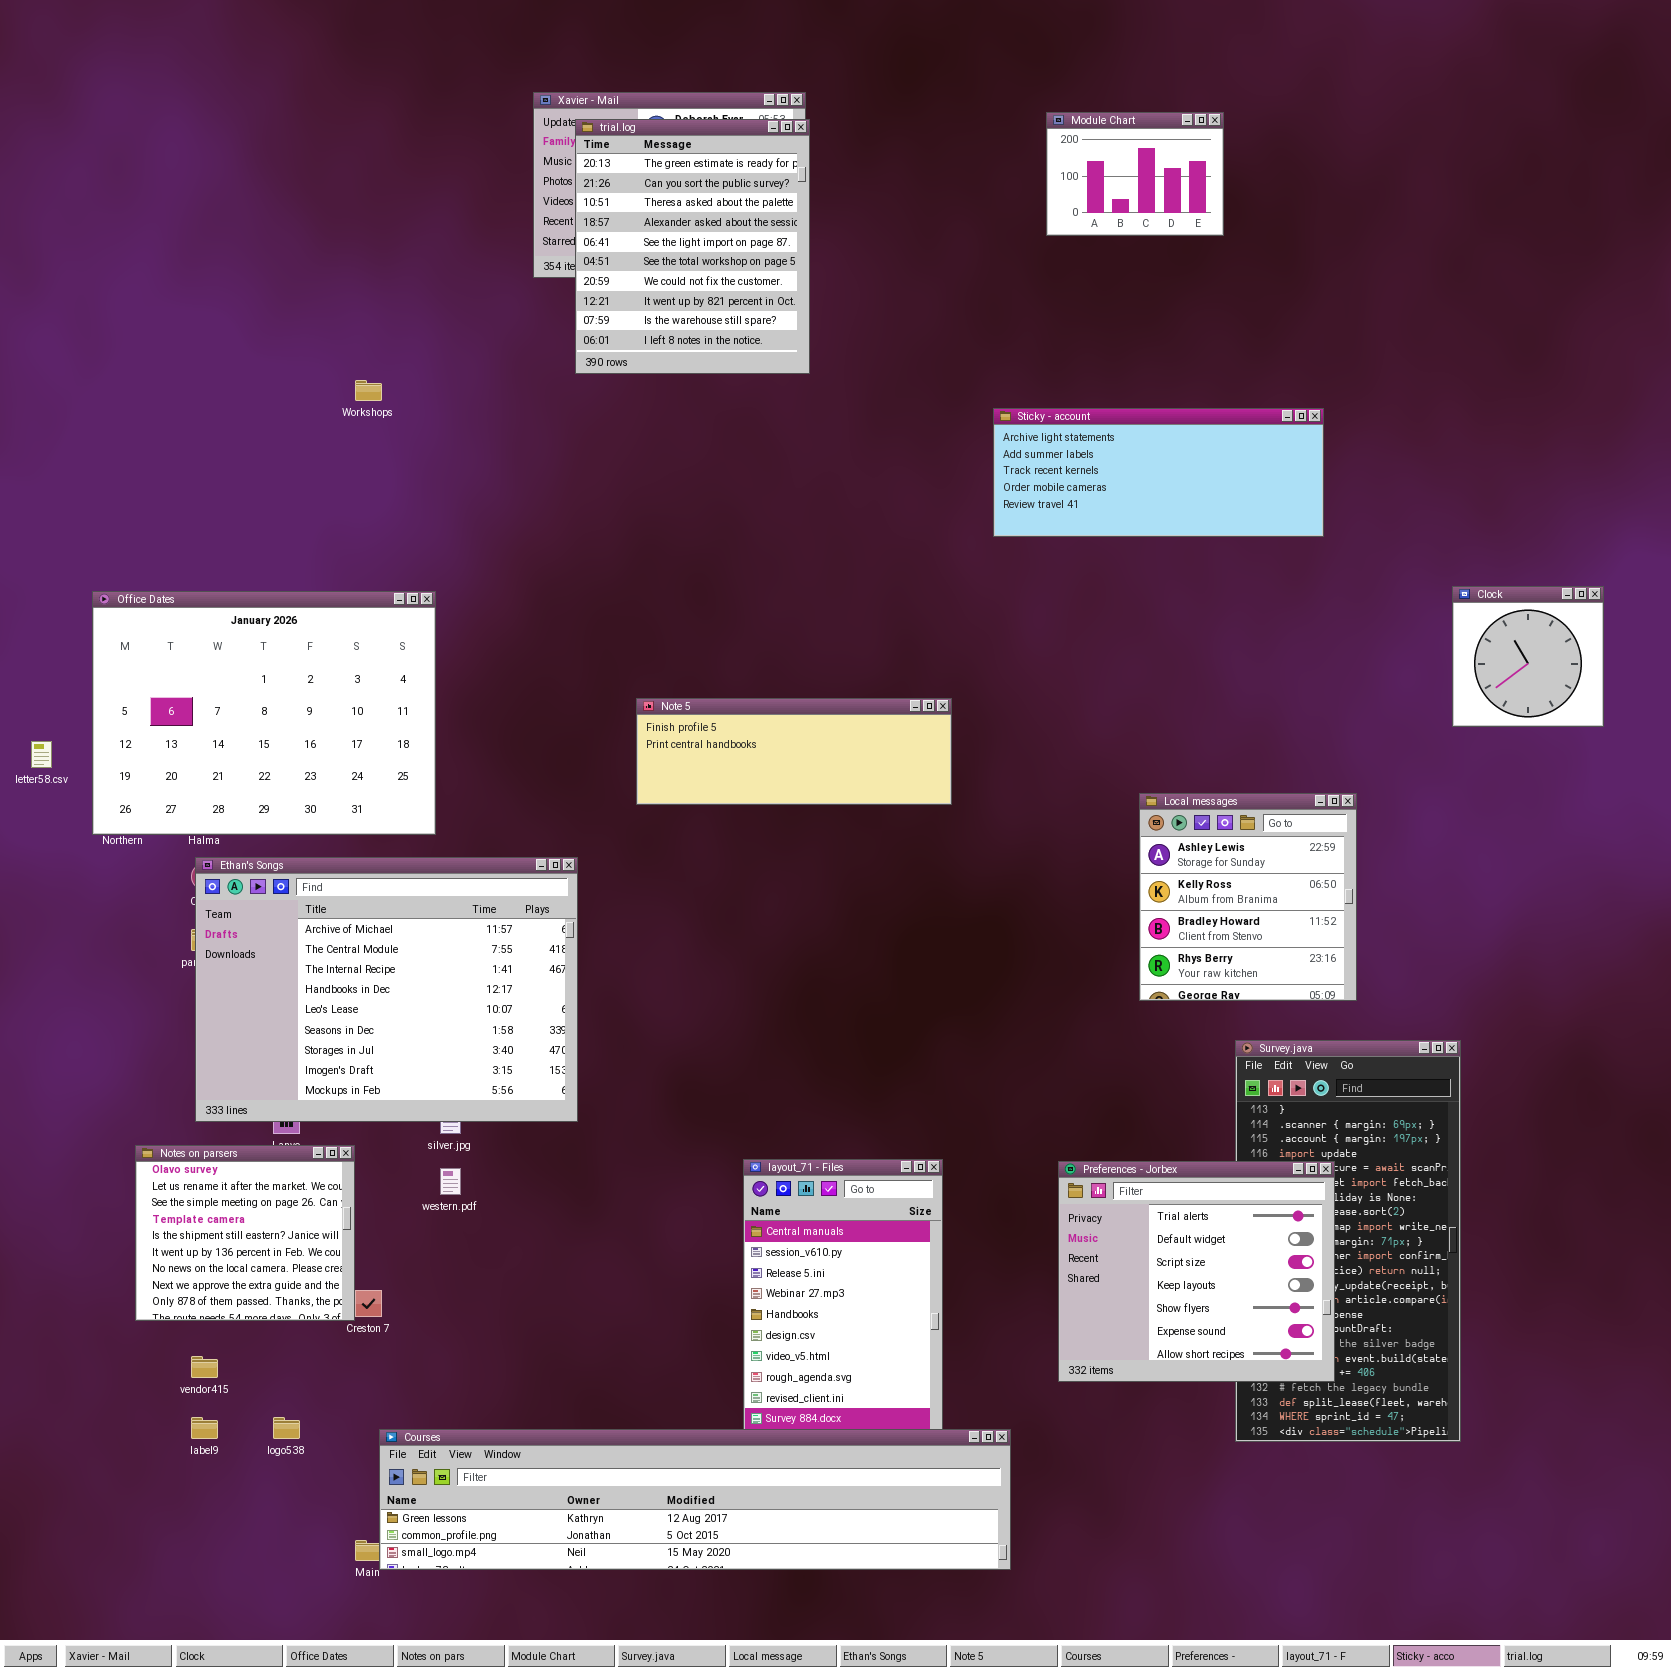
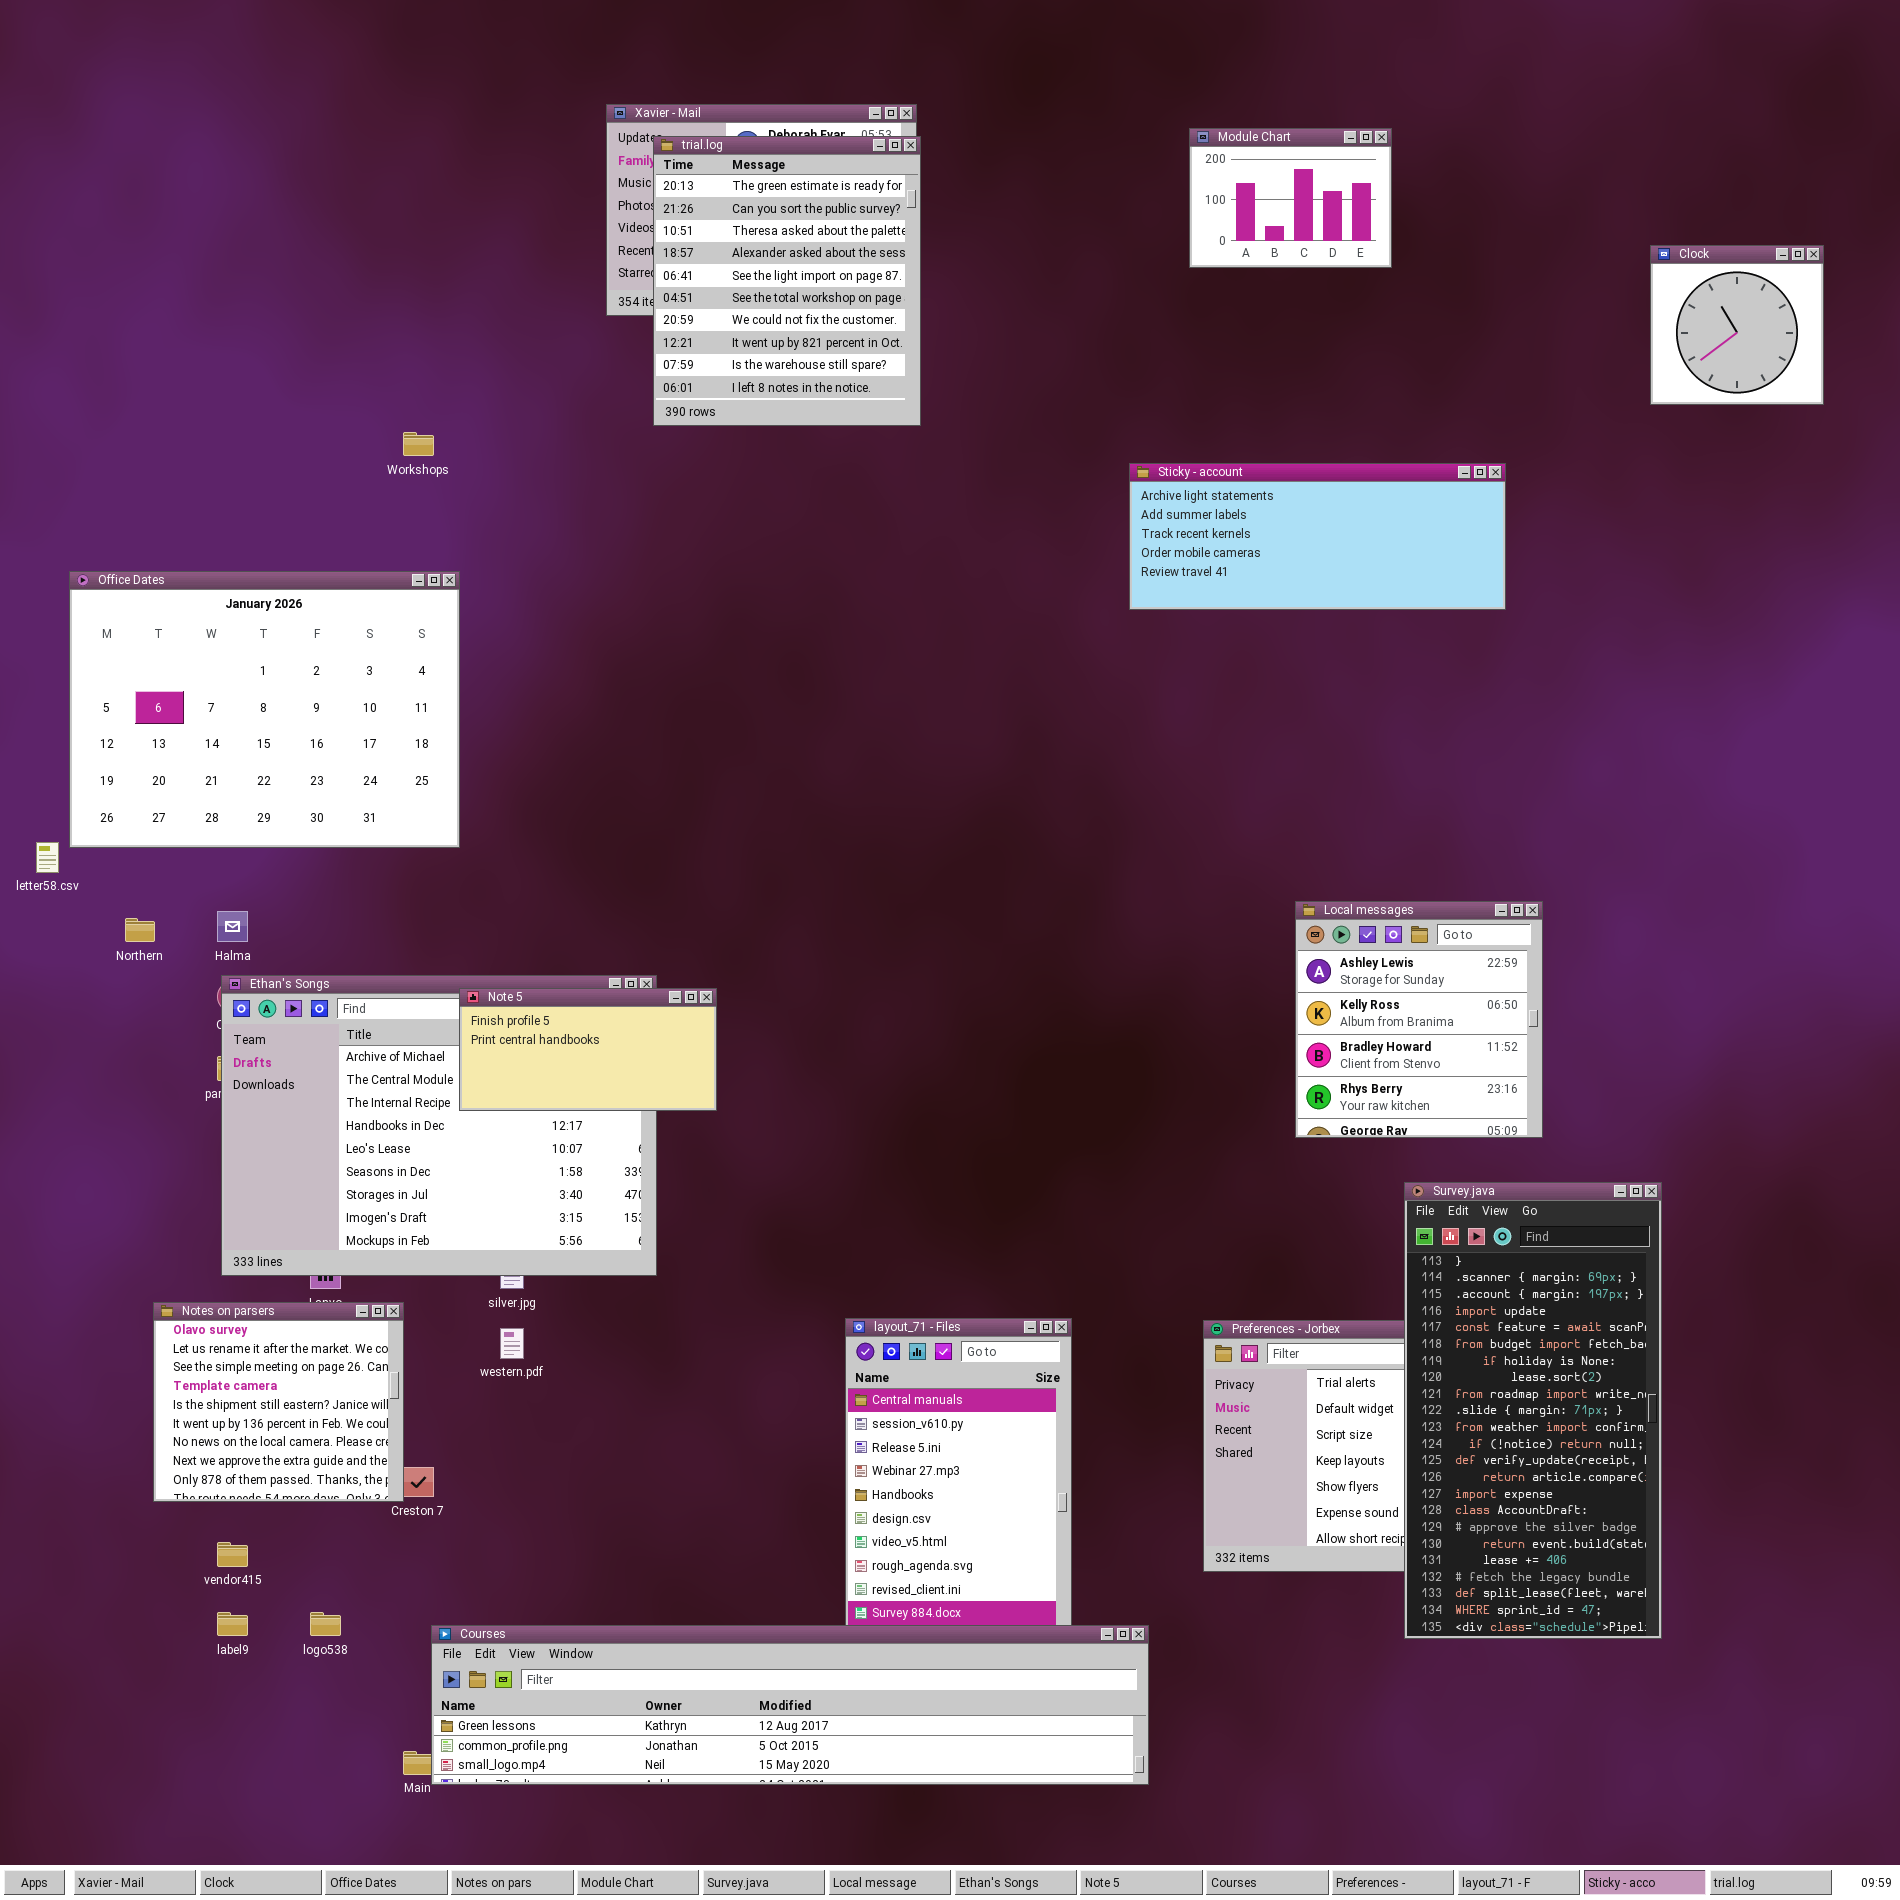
Clock: [1452,586,1604,727] -> [1650,245,1824,405], moved
Office Dates: [92,591,436,835] -> [69,571,460,848], moved
Note 5: [636,698,952,805] -> [459,988,717,1111], moved, resized
Survey.java: [1235,1040,1461,1442] -> [1404,1182,1662,1639], raised

